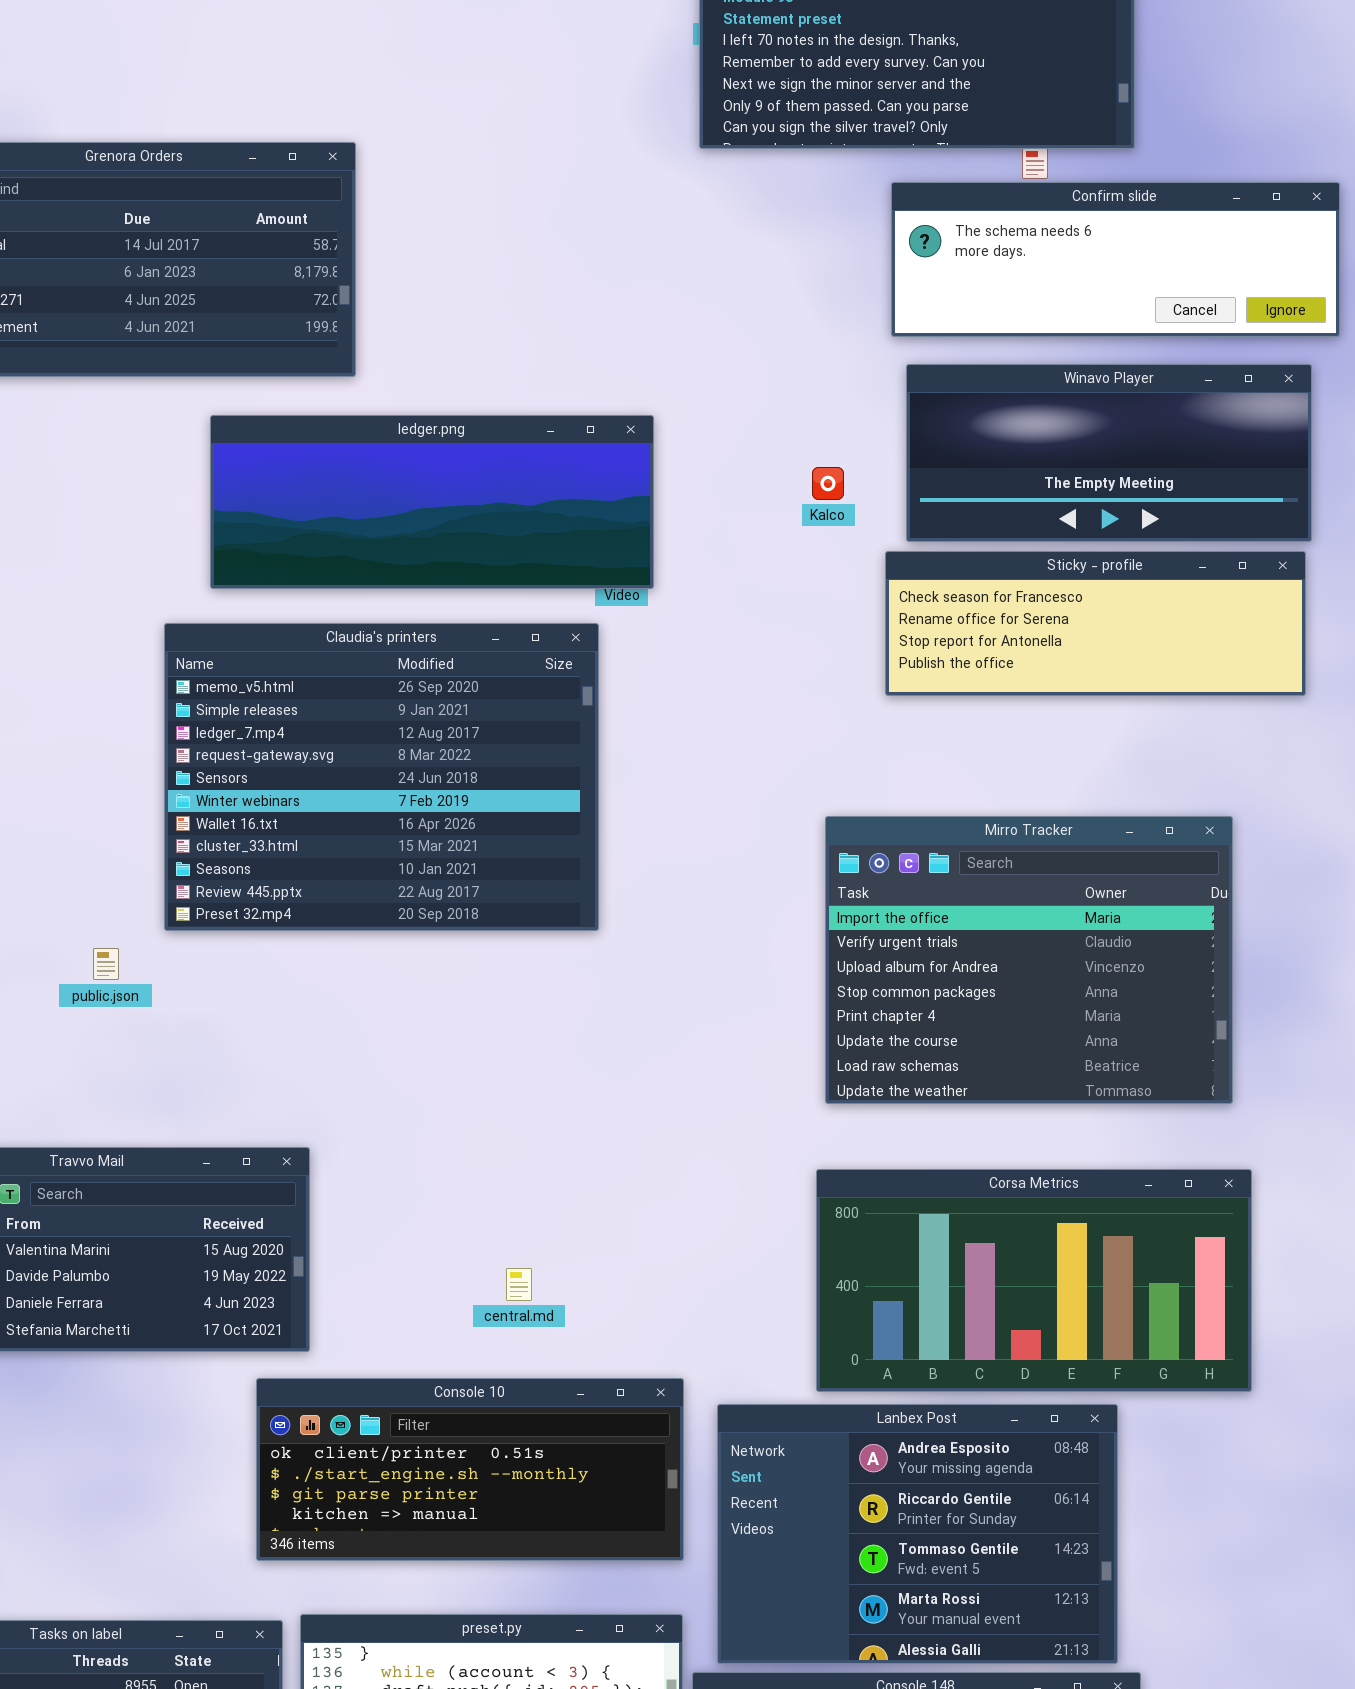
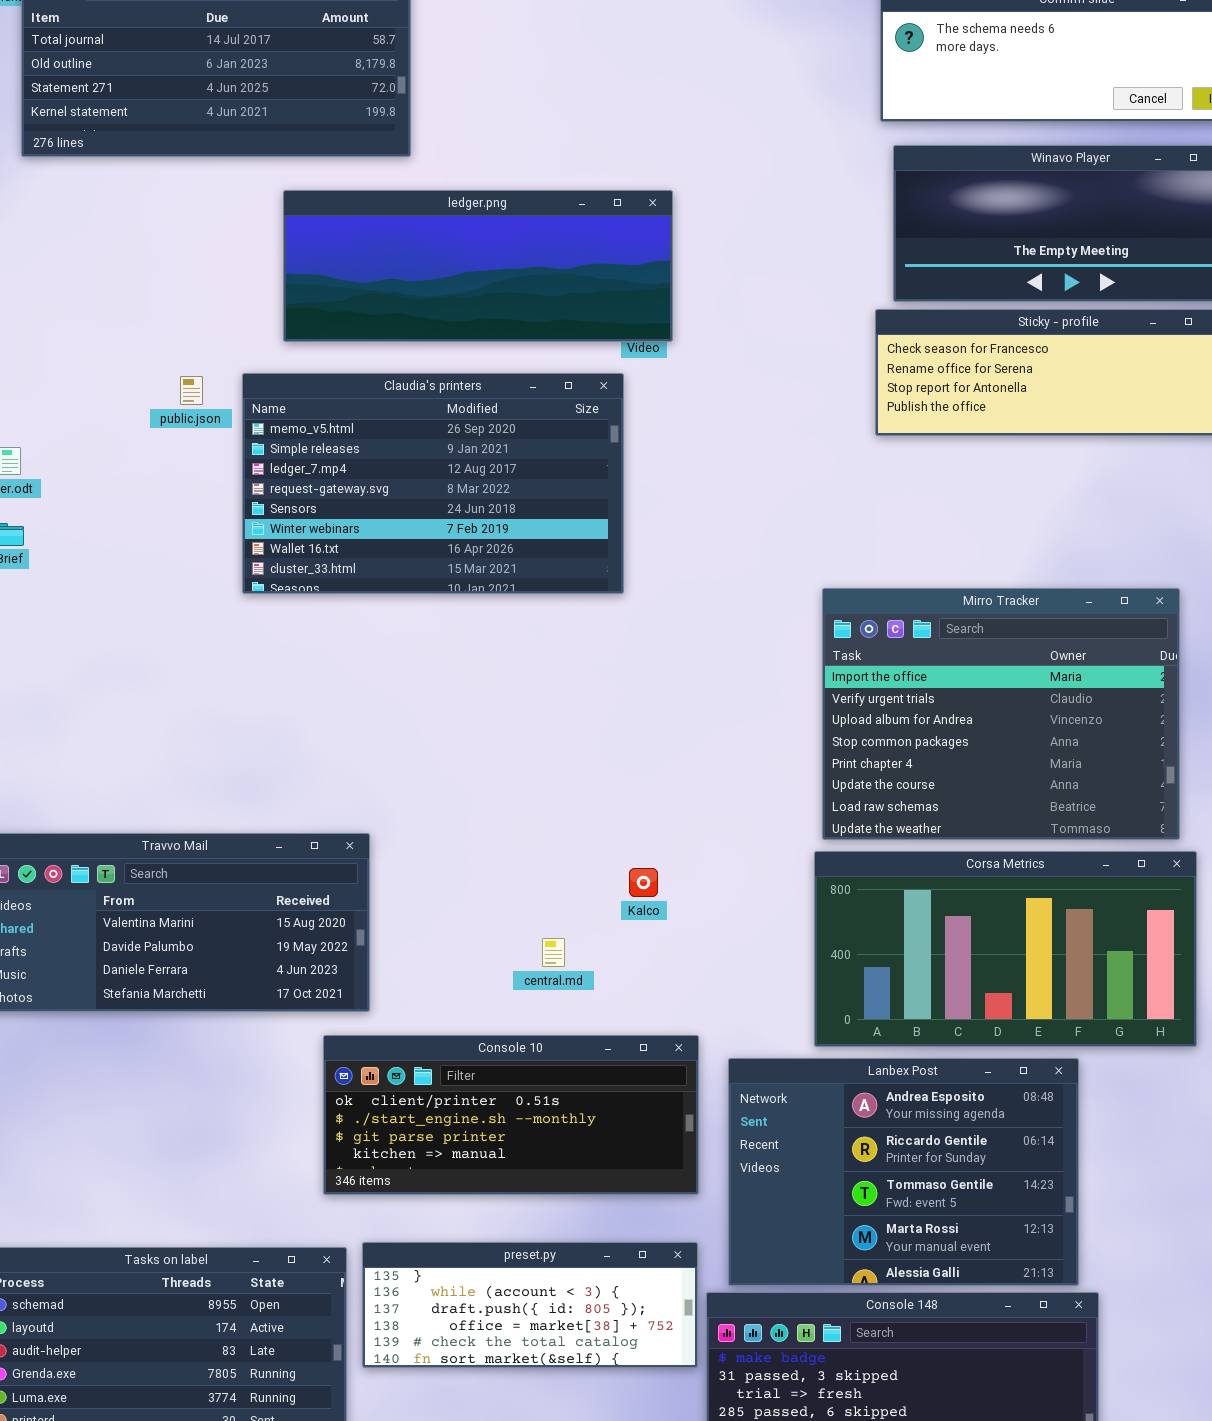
Kalco: [812,467,844,500] -> [629,868,658,897], moved
Claudia's printers: [164,623,599,931] -> [242,373,624,594], resized
Mirro Tracker: [825,816,1233,1104] -> [822,588,1180,840], moved
public.json: [93,948,119,980] -> [180,376,203,405], moved

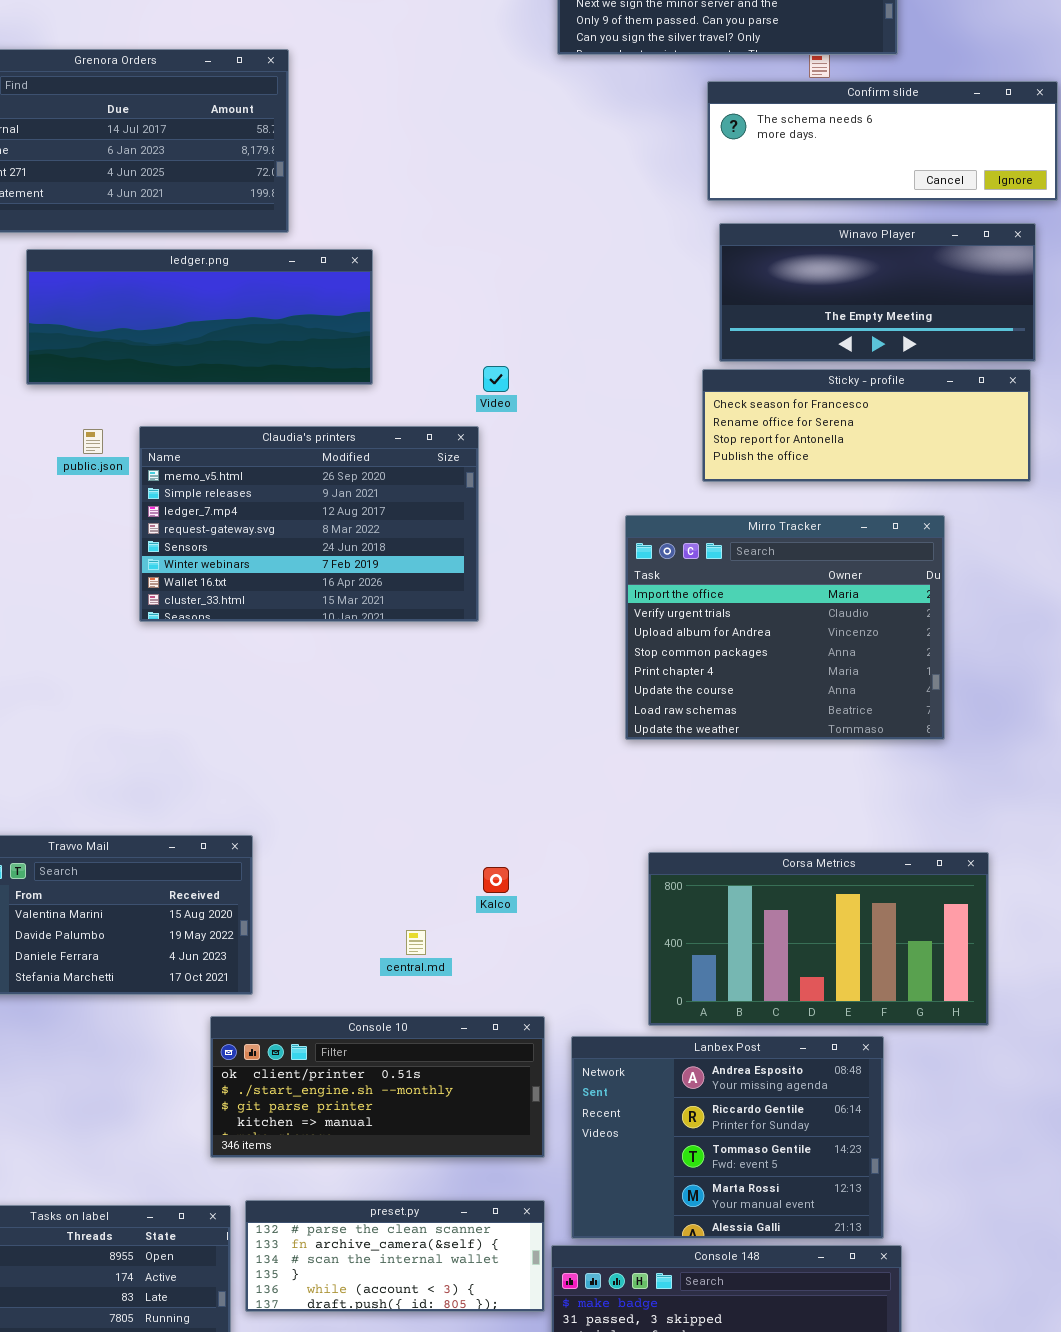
ledger.png: [283,190,673,342] -> [26,249,373,385], moved
Mirro Tracker: [822,588,1180,840] -> [625,515,945,740], moved
preset.py: [362,1242,698,1368] -> [245,1200,545,1312], scrolled up 3 rows

